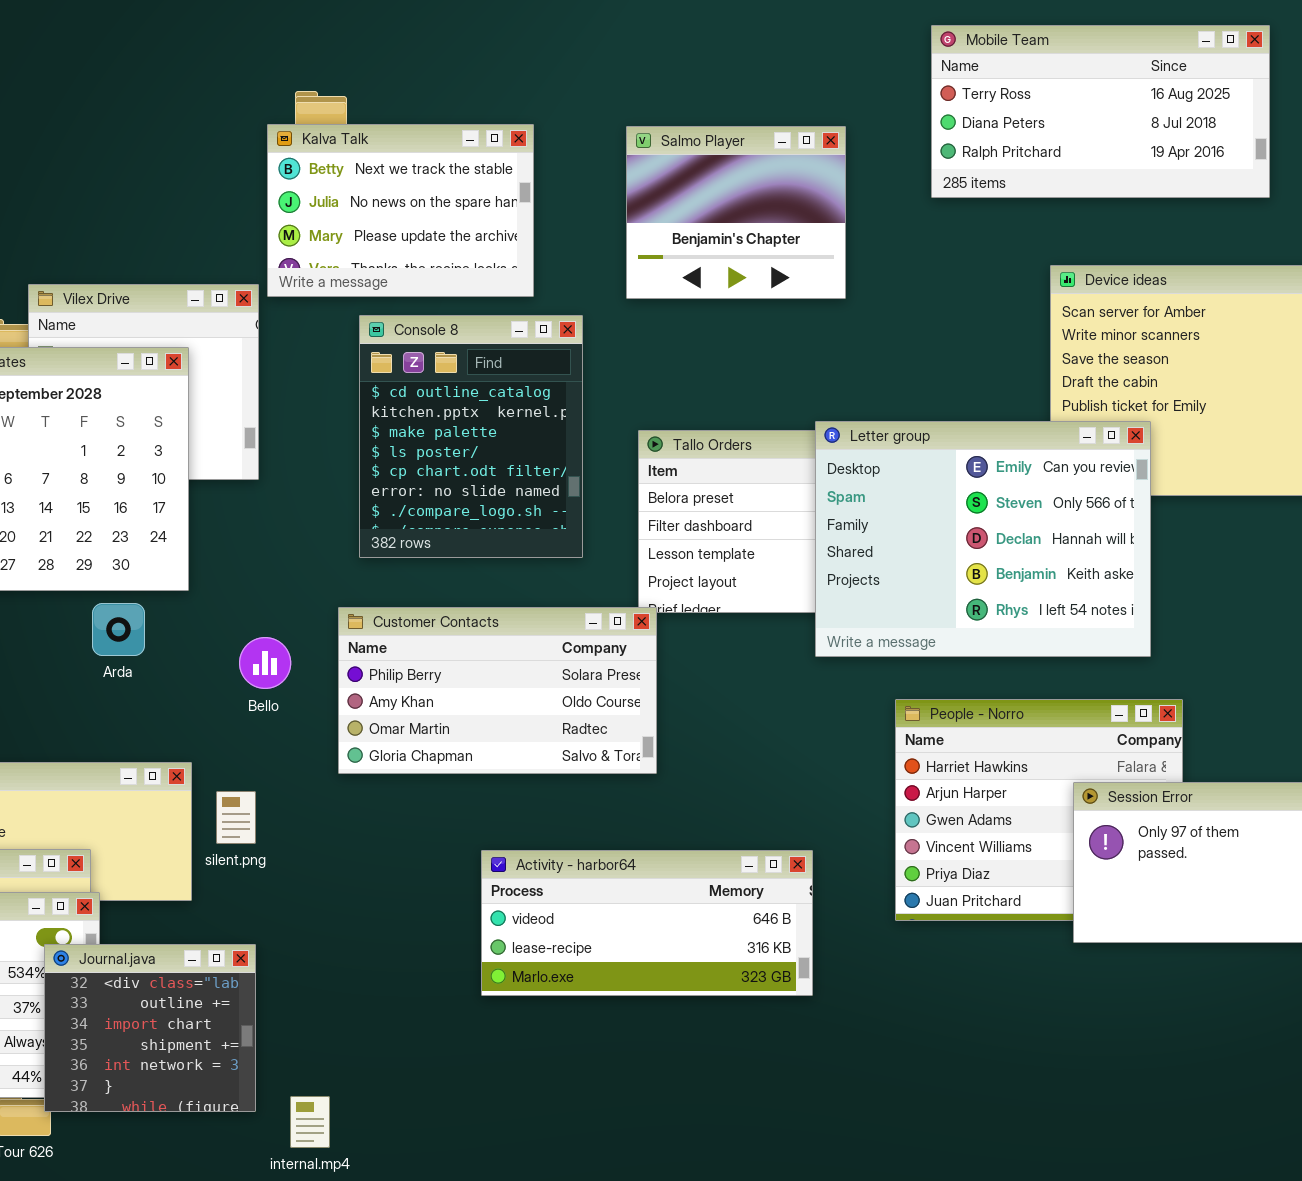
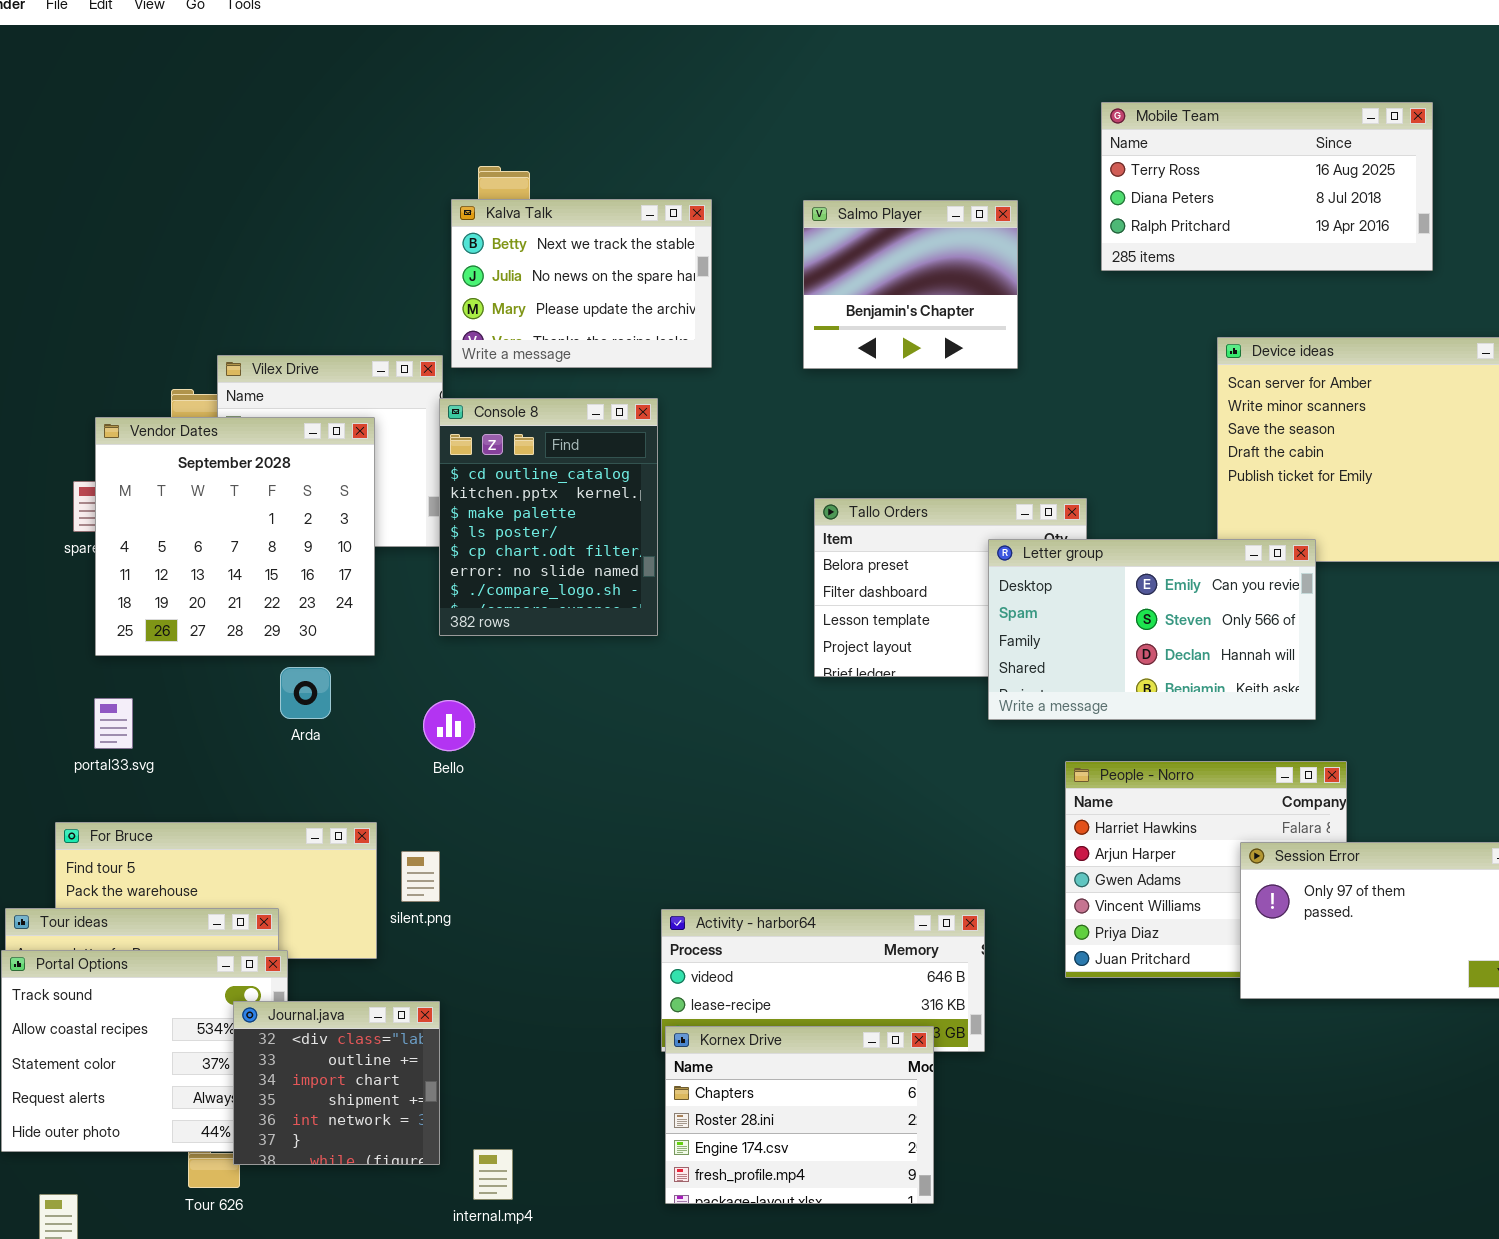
Console 8: [359,315,583,558] -> [439,398,658,636], moved
Letter group: [815,421,1151,657] -> [988,539,1316,720], resized
Customer Contacts: [338,607,657,774] -> none, closed
Kornex Drive: none -> [665,1026,934,1204], opened

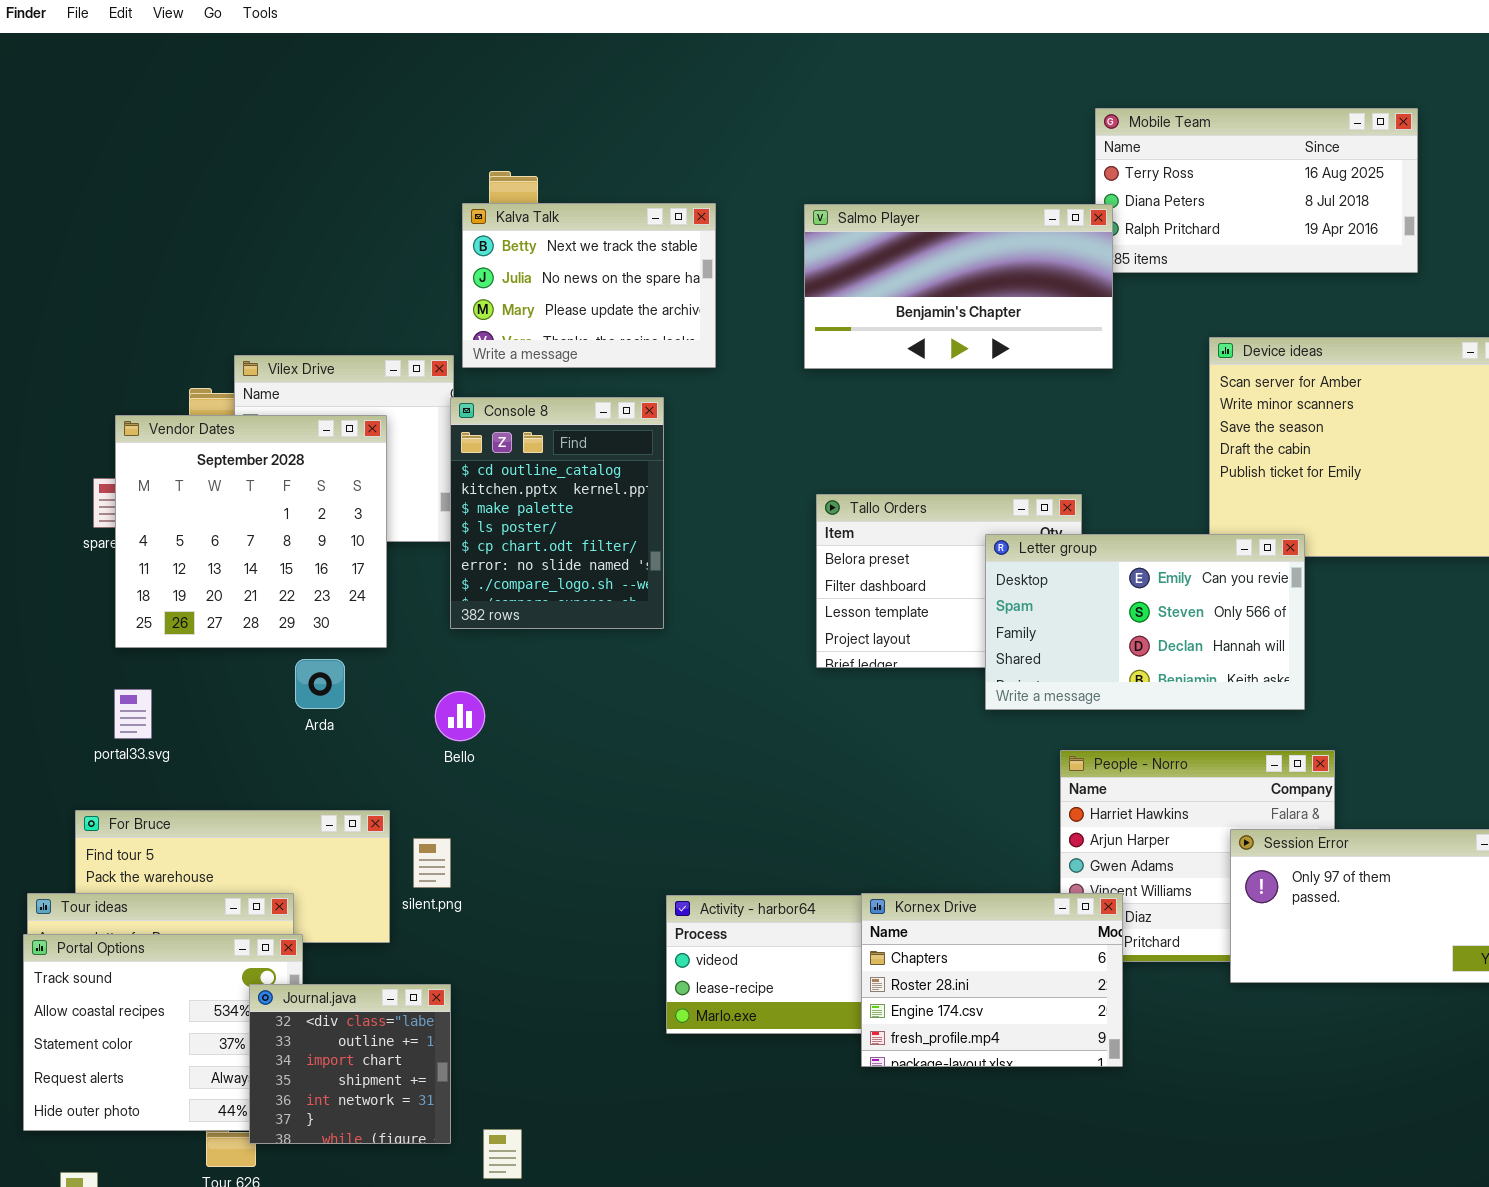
Salmo Player: [803,200,1018,369] -> [804,204,1113,369], resized
Kornex Drive: [665,1026,934,1204] -> [861,893,1123,1067], moved

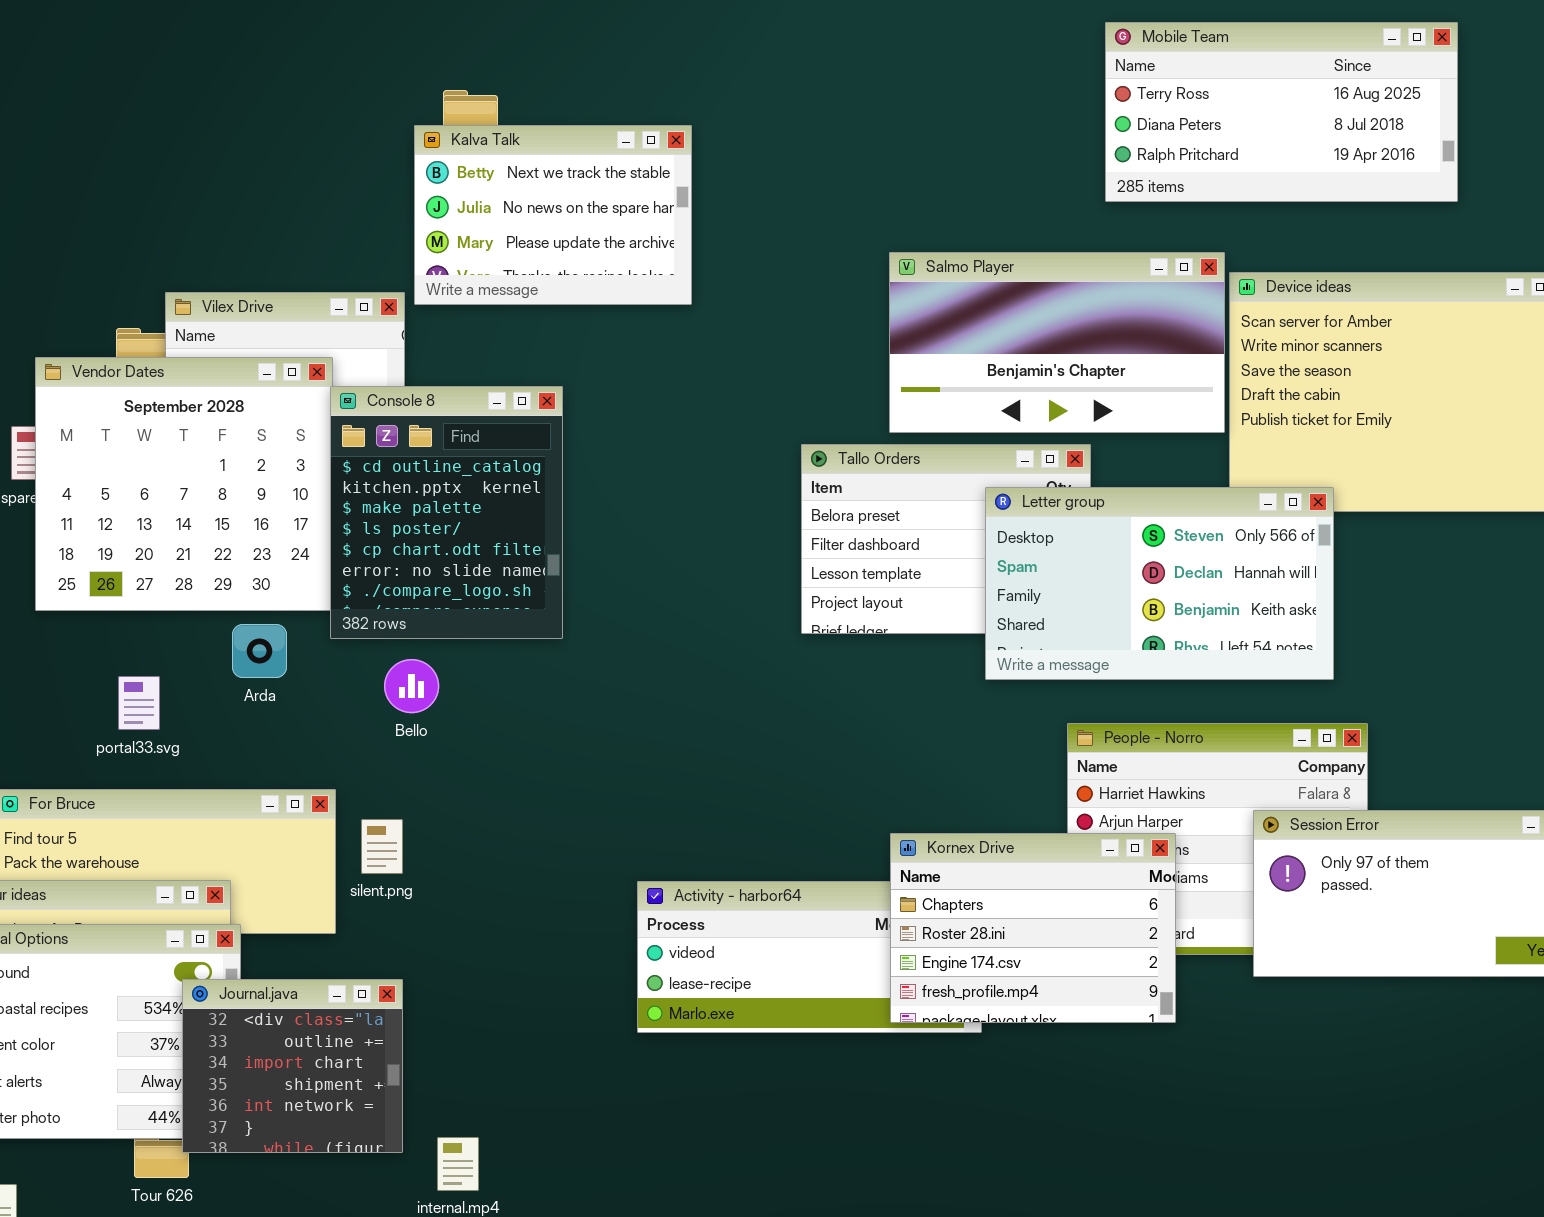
Salmo Player: [804,204,1113,369] -> [889,252,1225,433], moved
Console 8: [450,397,664,629] -> [330,386,563,639], moved
Letter group: [985,534,1305,710] -> [985,487,1334,680], scrolled down 1 row
portal33.svg: [114,689,152,739] -> [118,676,160,730], moved
Kornex Drive: [861,893,1123,1067] -> [890,833,1176,1023], moved

